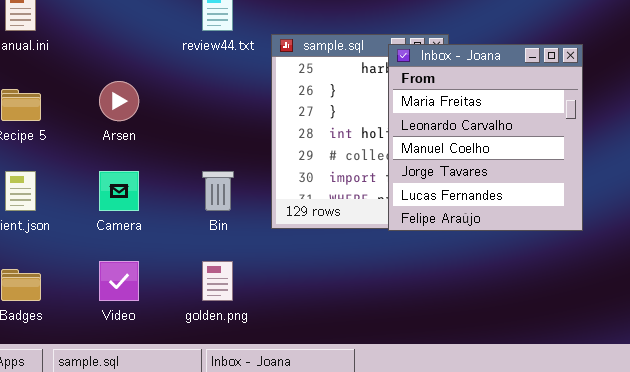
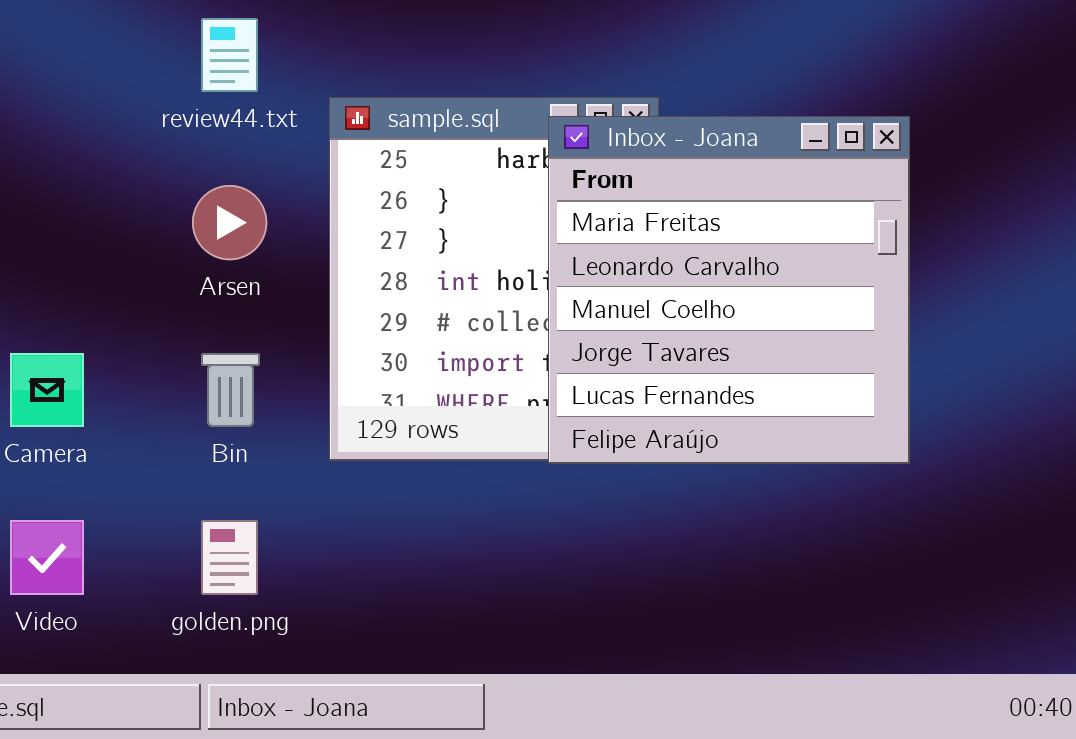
Arsen: [99,81,139,121] -> [192,185,267,260], moved

